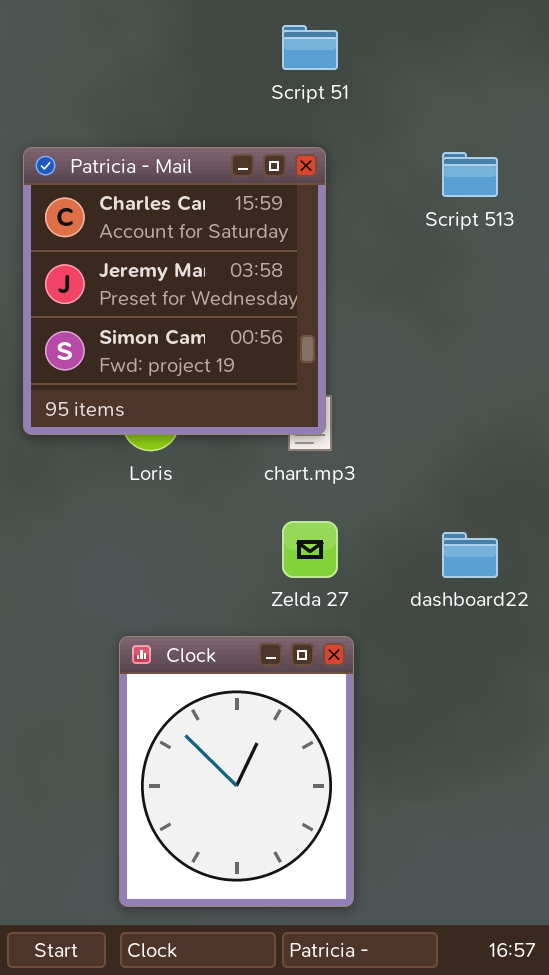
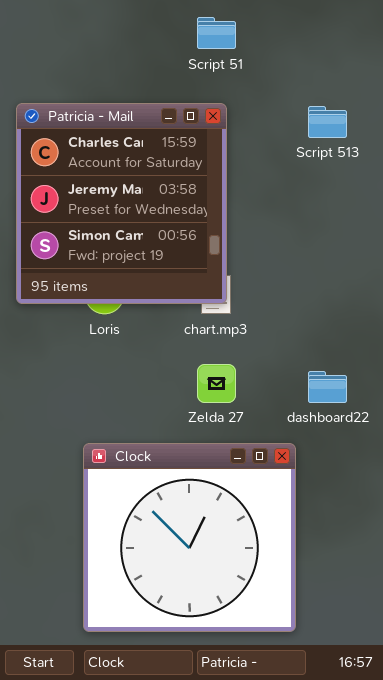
Clock: [119,636,354,907] -> [83,443,296,632], resized

